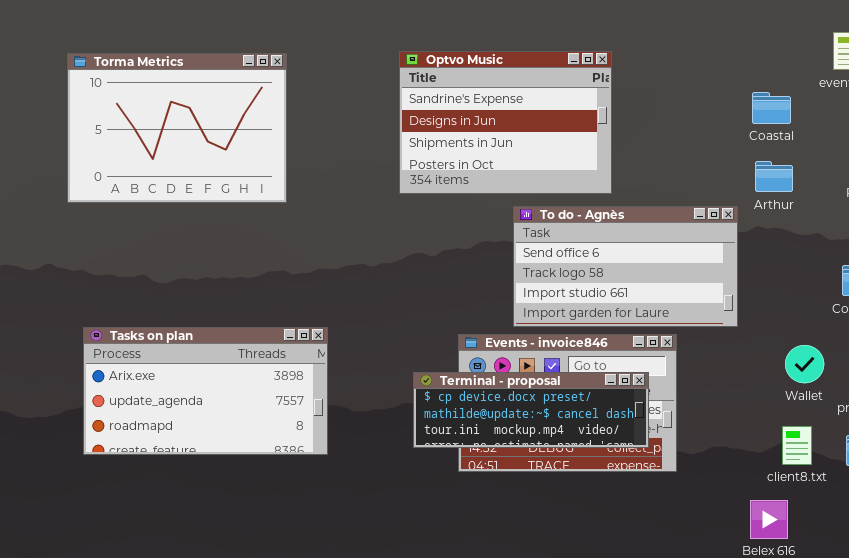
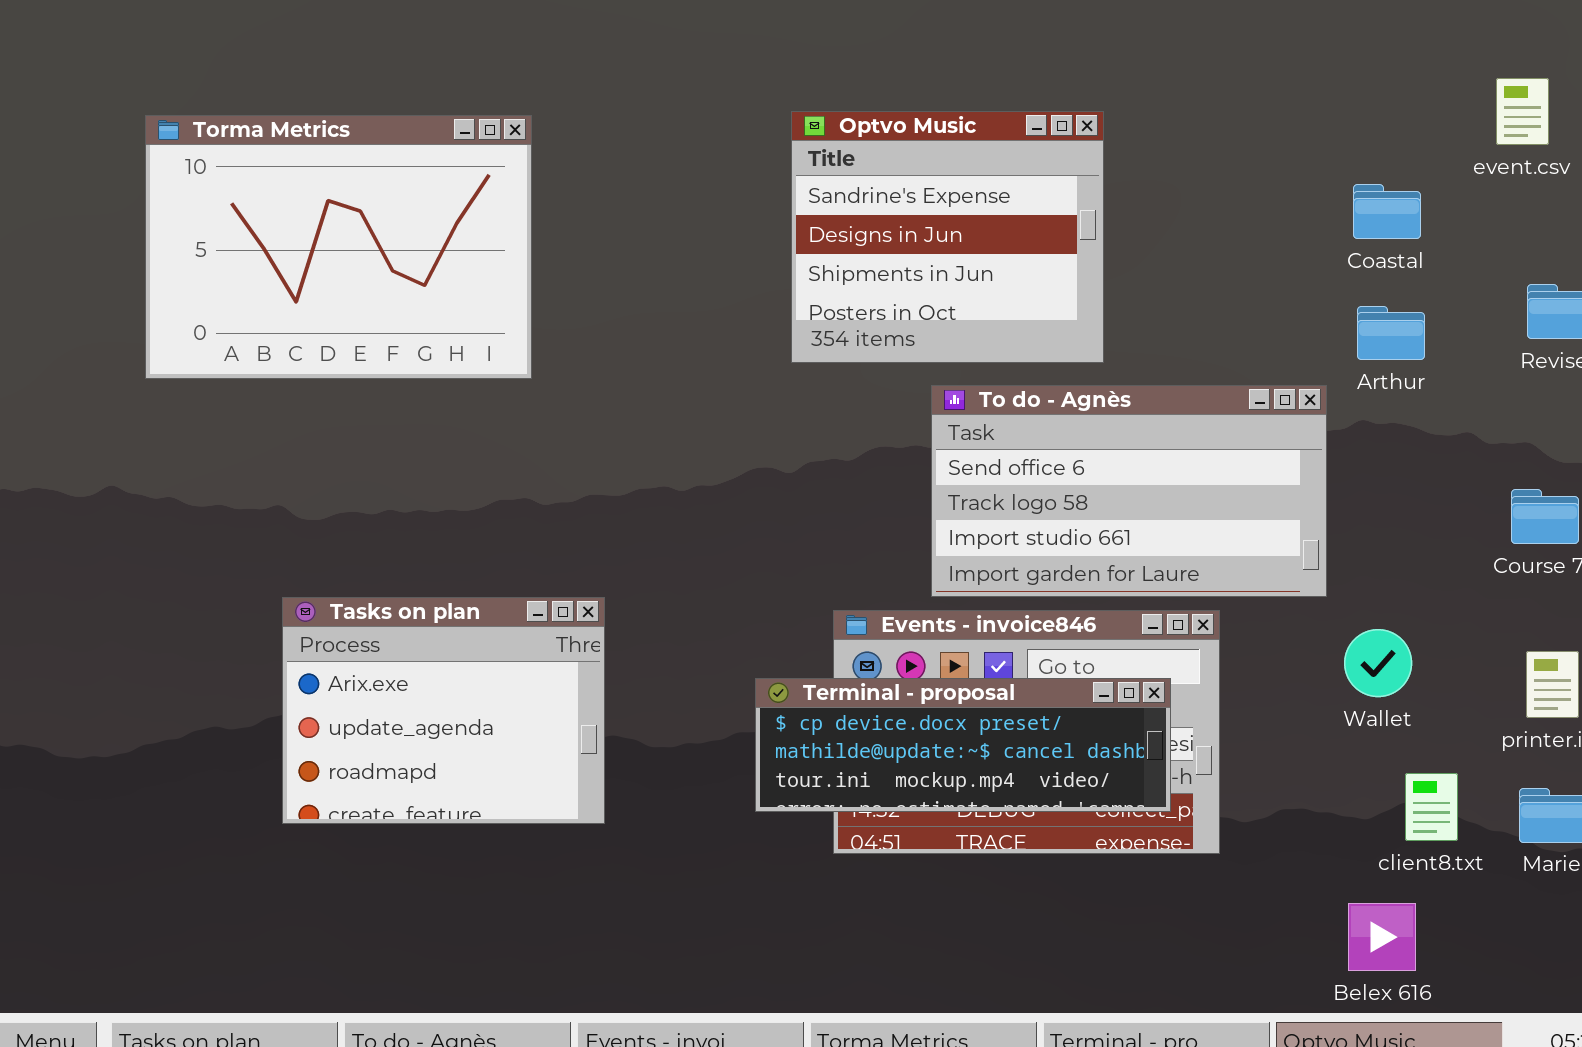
Optvo Music: [399,51,612,194] -> [791,111,1104,363], resized
Tasks on plan: [83,327,328,455] -> [282,597,605,824], resized
Wallet: [785,345,824,383] -> [1344,629,1412,697], moved

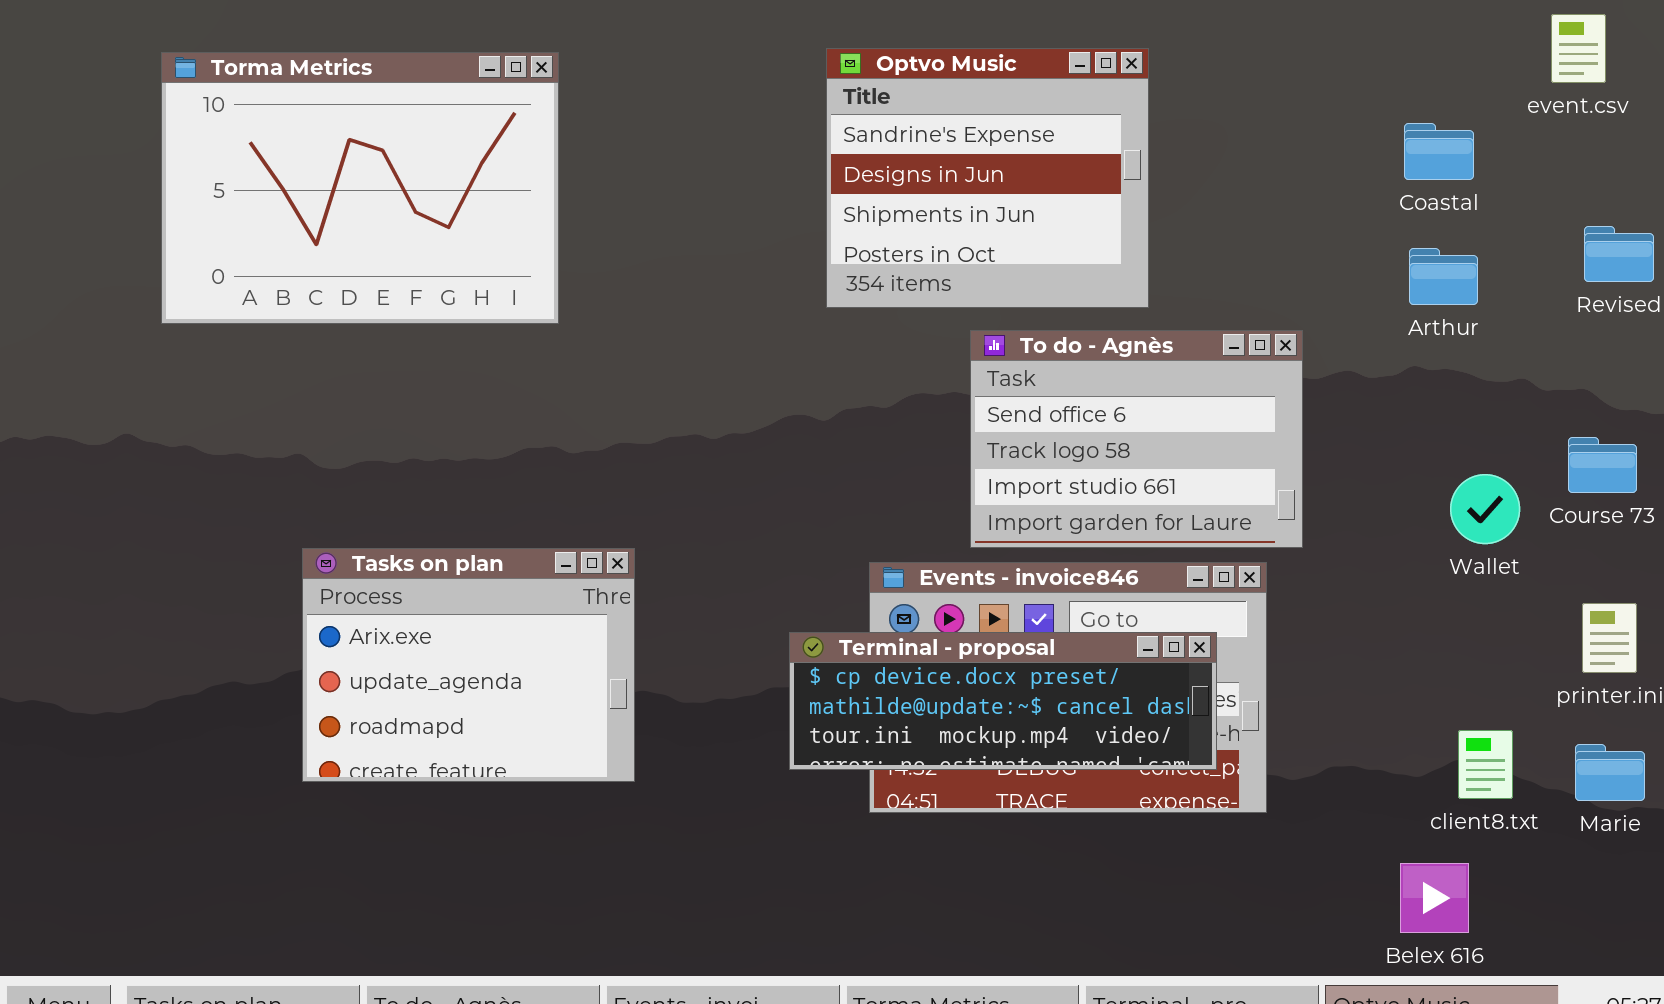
To do - Agnès: [931,385,1327,597] -> [970,330,1303,548], resized
Wallet: [1344,629,1412,697] -> [1450,474,1520,544], moved

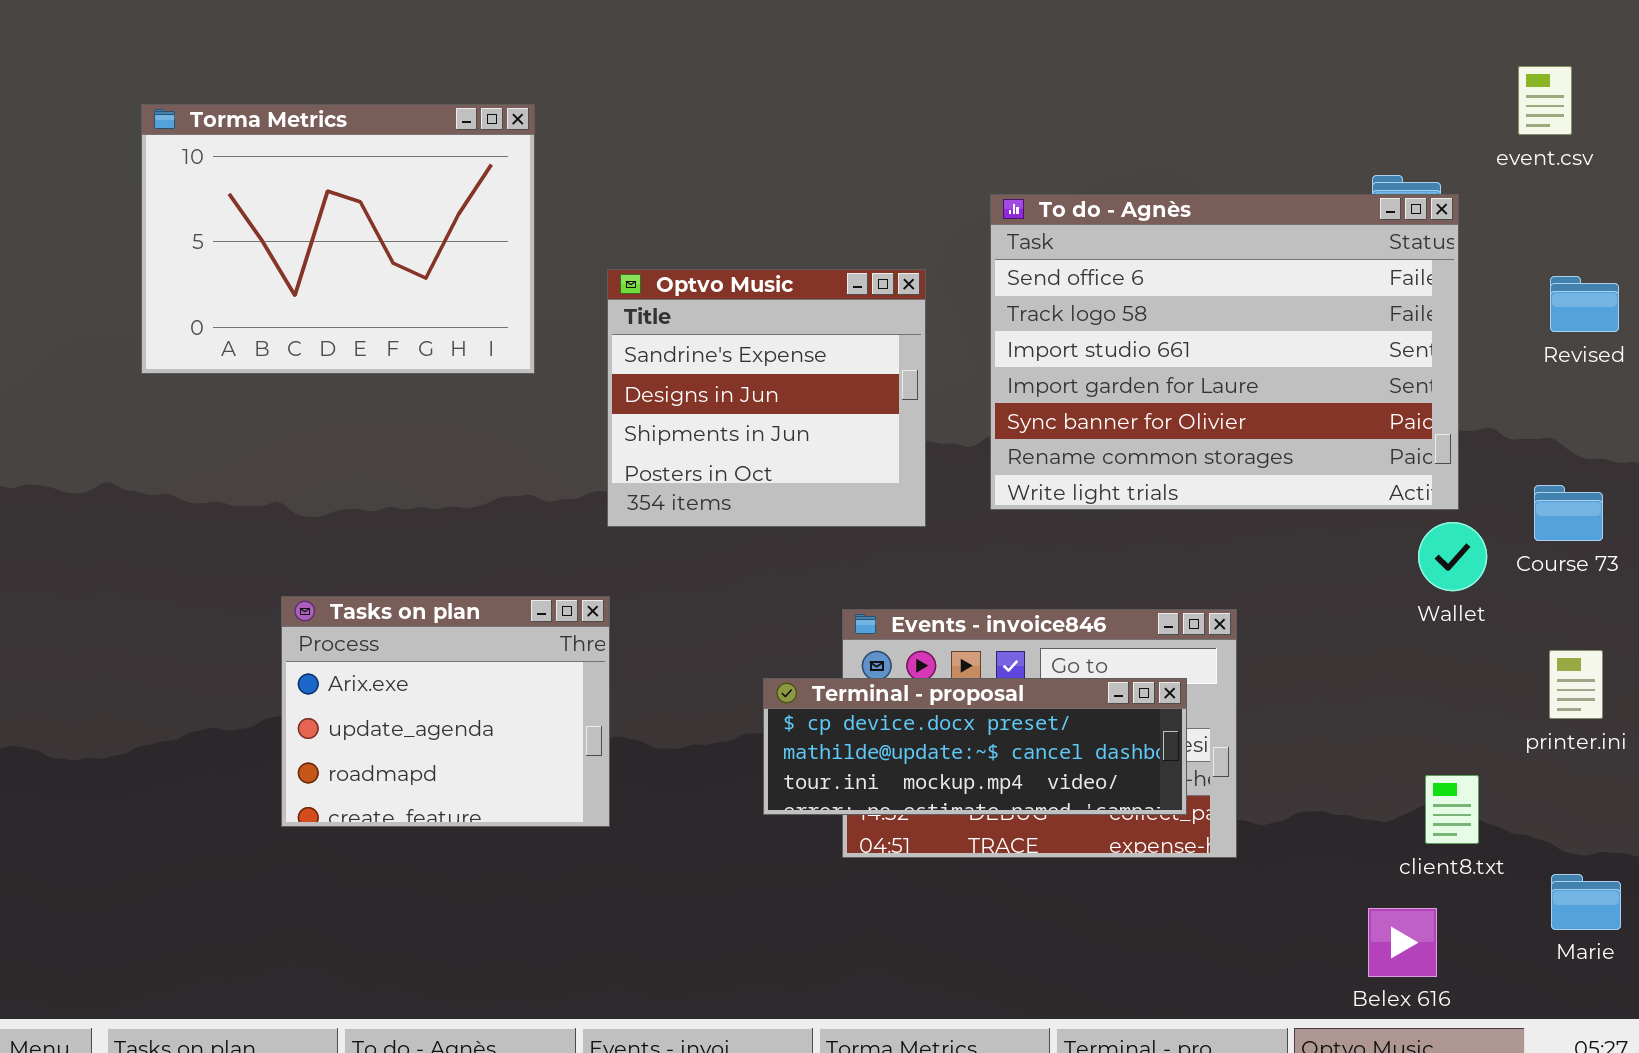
Optvo Music: [826,48,1149,308] -> [607,269,926,527], moved
To do - Agnès: [970,330,1303,548] -> [990,194,1459,510], moved, resized
Marie: [1575,744,1645,801] -> [1551,874,1621,930], moved

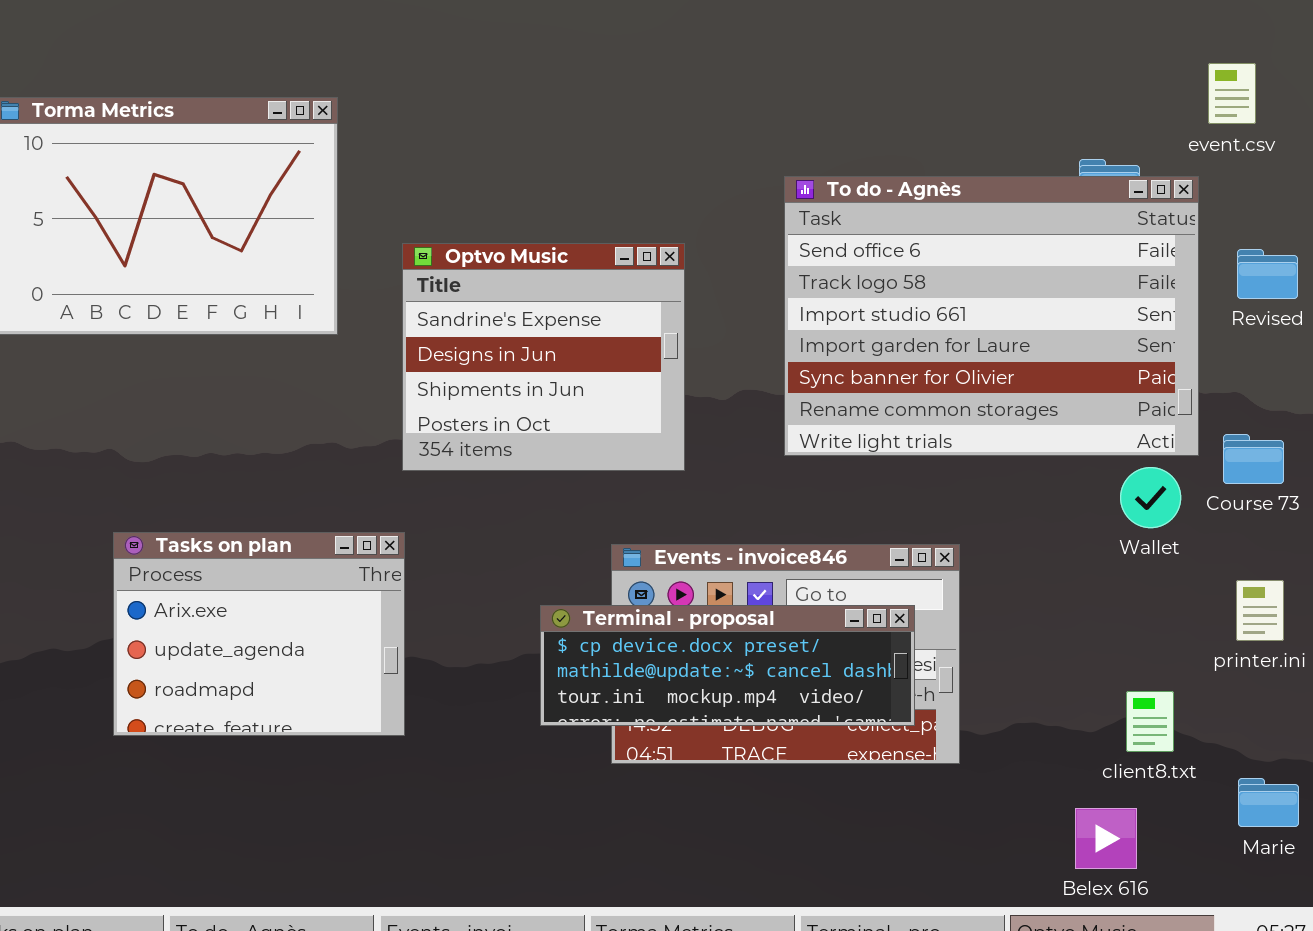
To do - Agnès: [990,194,1459,510] -> [784,176,1199,456], moved

